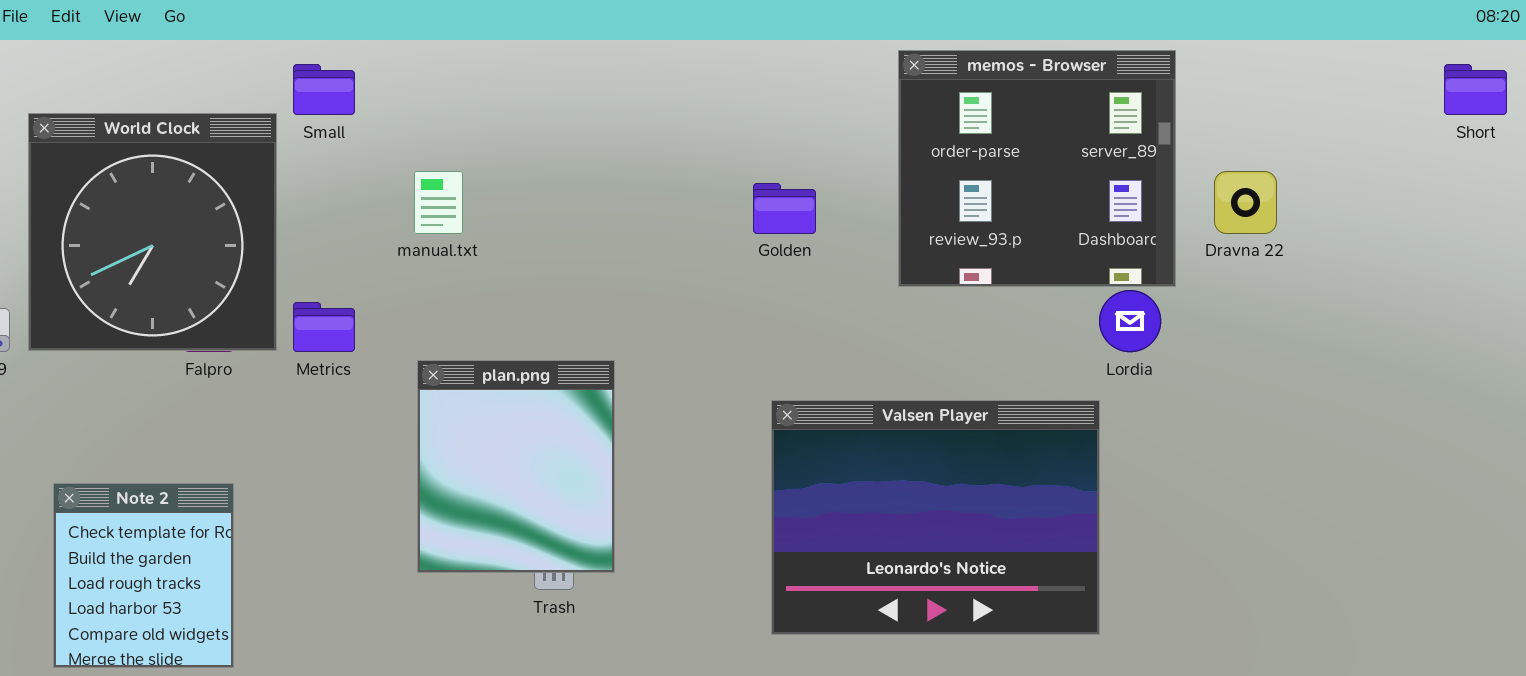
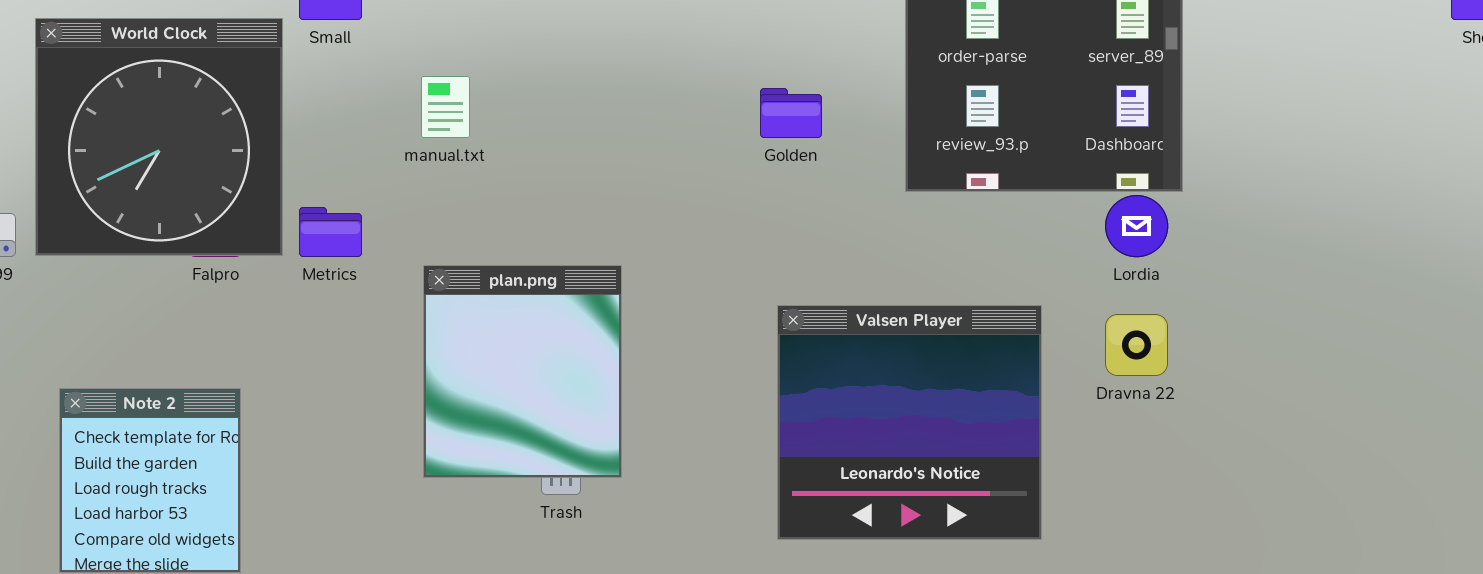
Dravna 22: [1214,171,1277,234] -> [1105,314,1168,376], moved
Valsen Player: [771,400,1100,635] -> [777,305,1042,540], resized

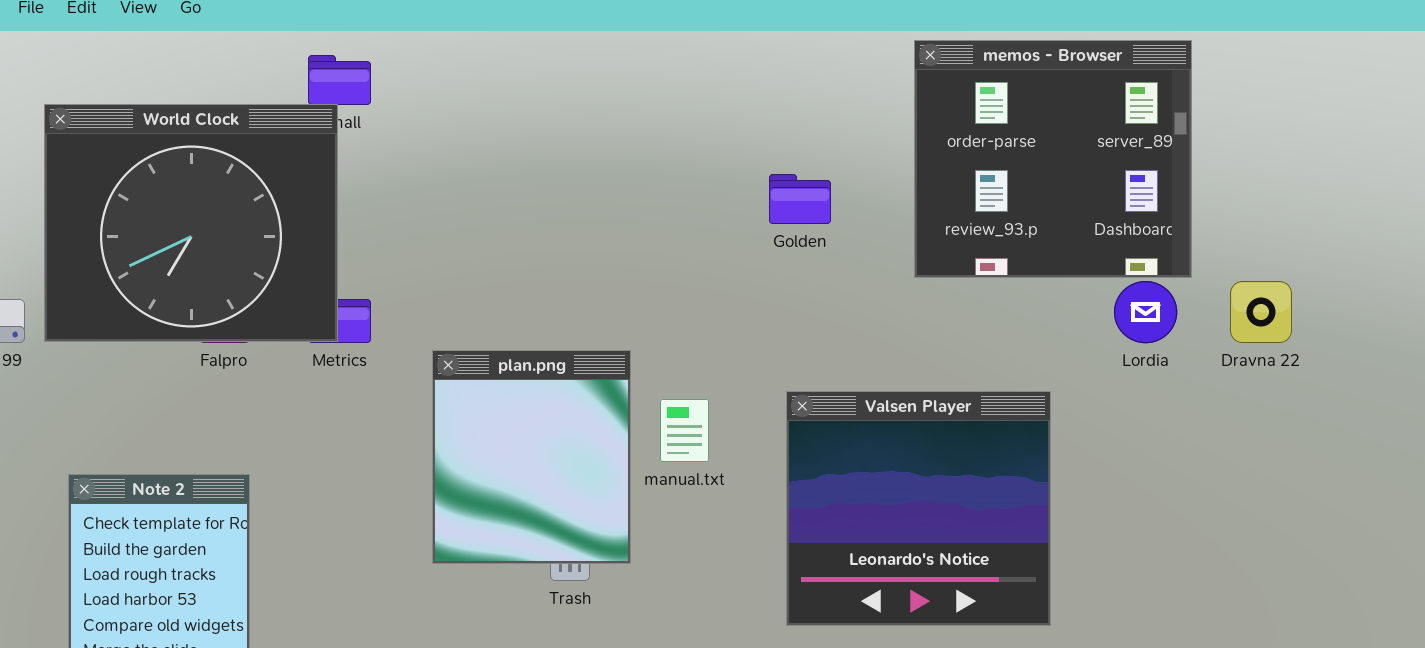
World Clock: [35,18,283,256] -> [44,104,338,342], resized
manual.txt: [421,76,470,138] -> [660,399,709,462], moved
Dravna 22: [1105,314,1168,376] -> [1230,281,1292,343], moved

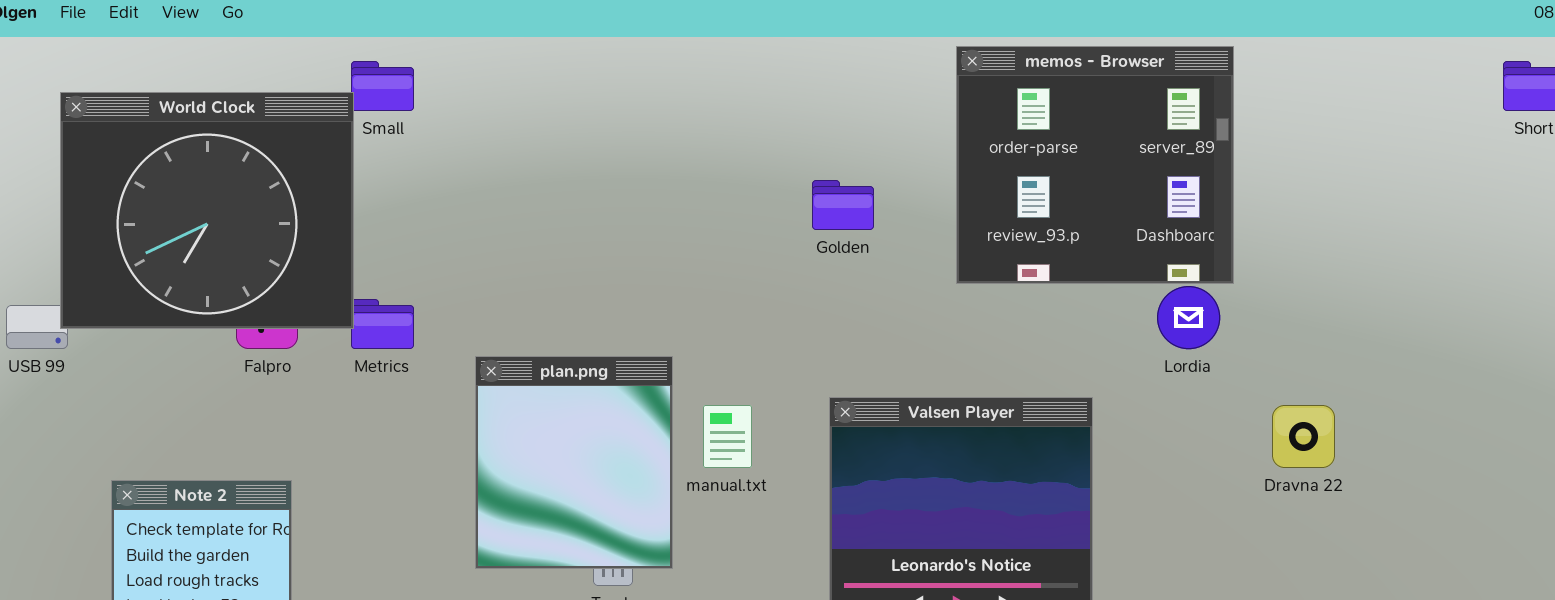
World Clock: [44,104,338,342] -> [60,92,354,329], moved
Dravna 22: [1230,281,1292,343] -> [1272,405,1335,468], moved

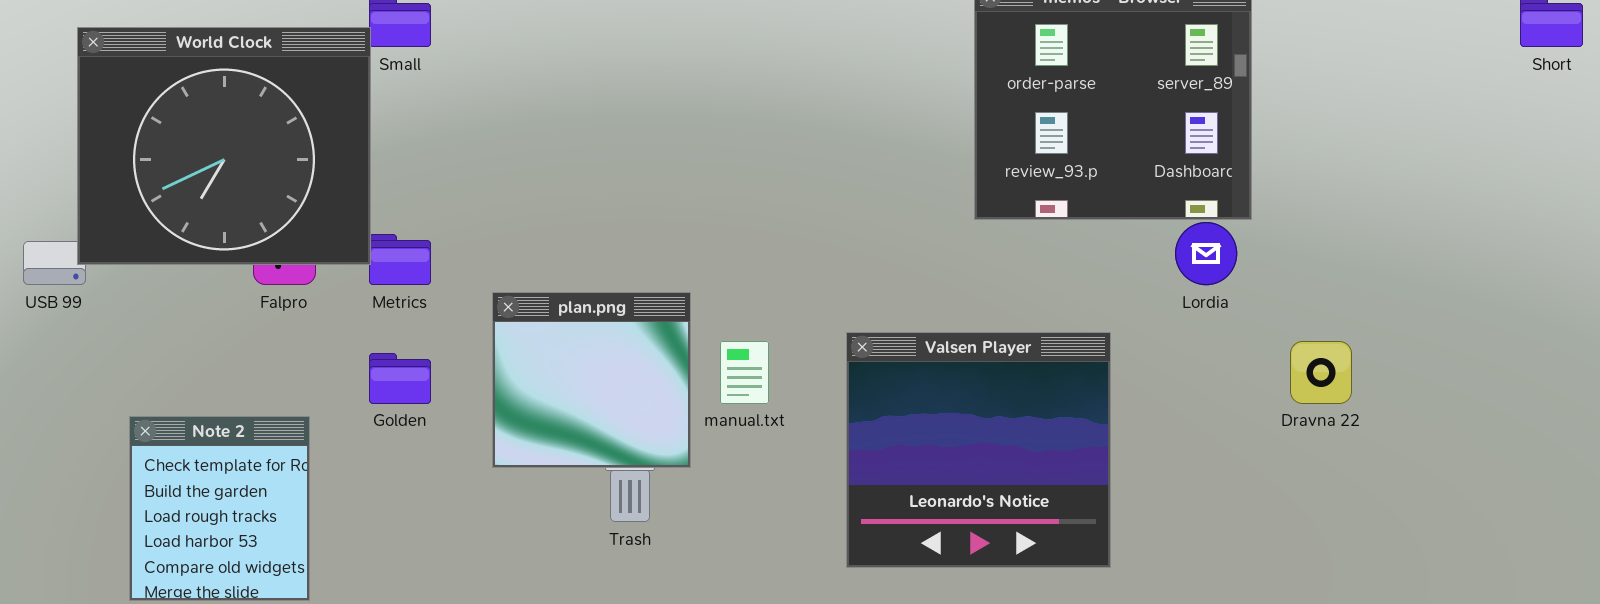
Golden: [812,180,874,230] -> [369,353,431,404], moved
plan.png: [475,356,673,569] -> [492,292,691,468], resized

